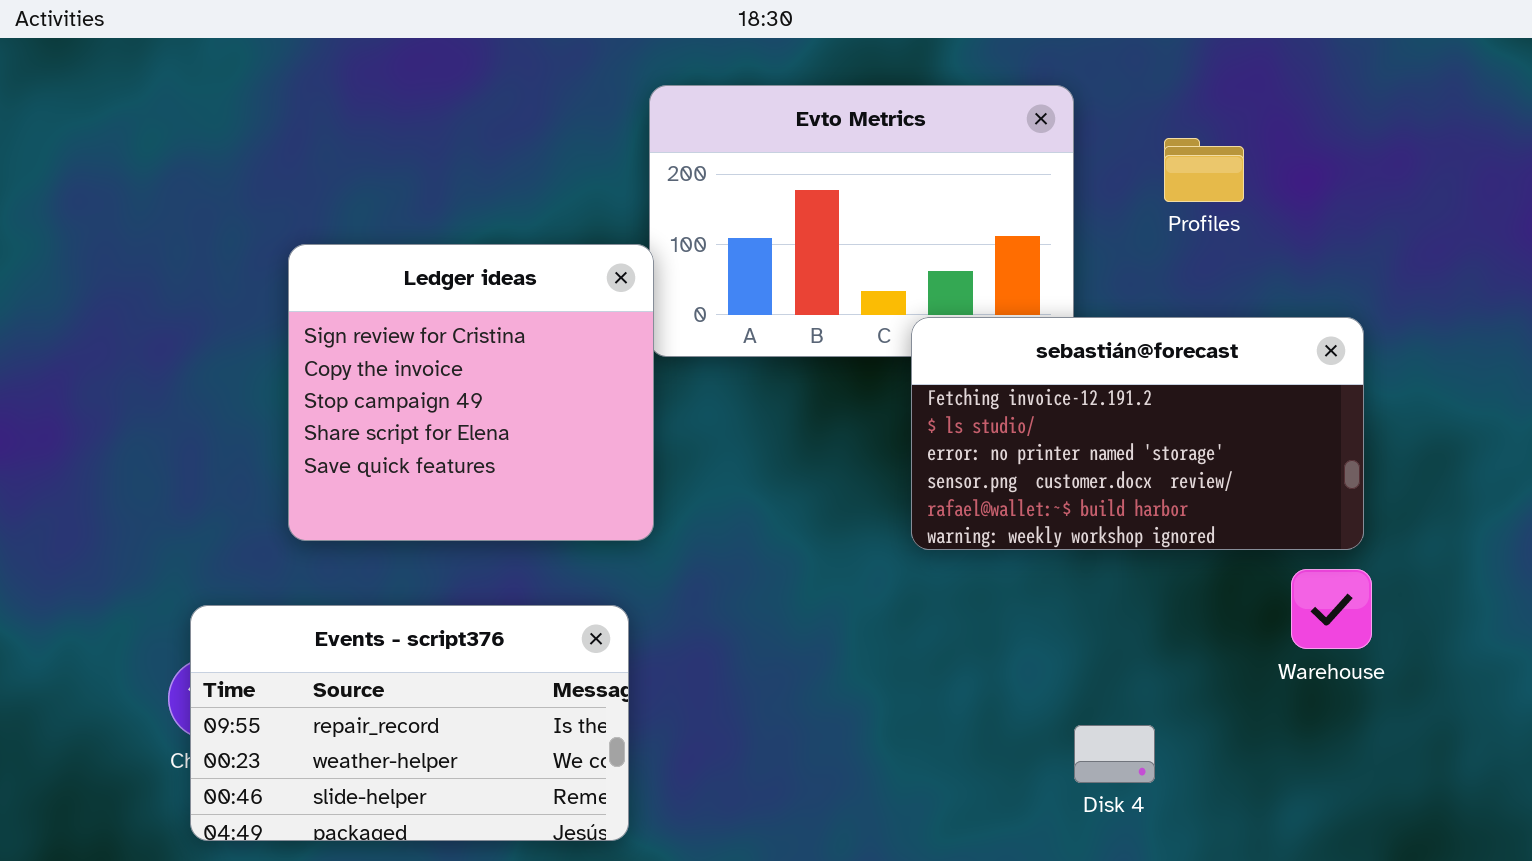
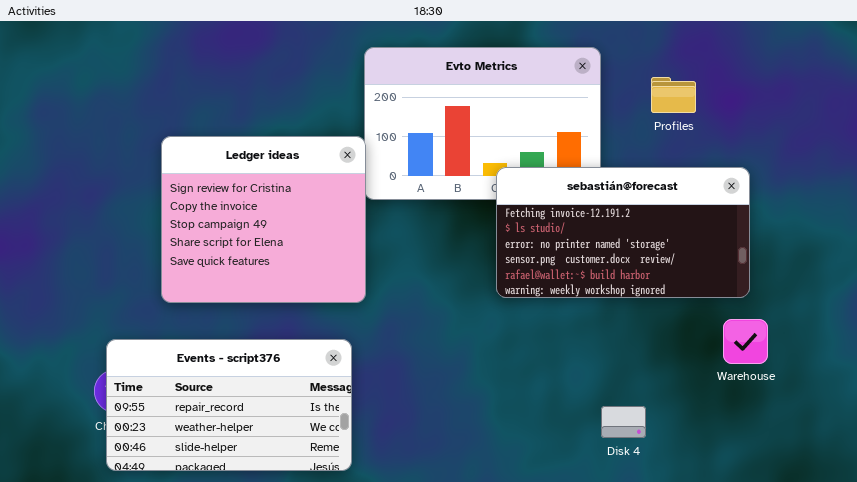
sebastián@forecast: [911,317,1364,550] -> [496,167,750,298], moved

